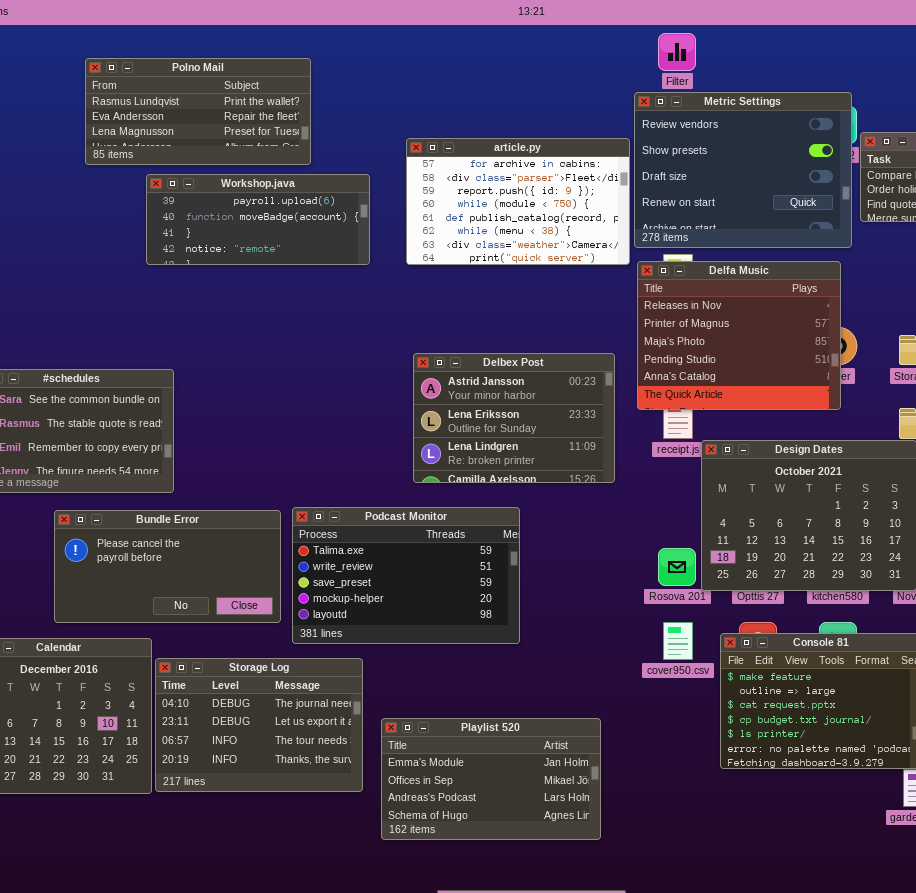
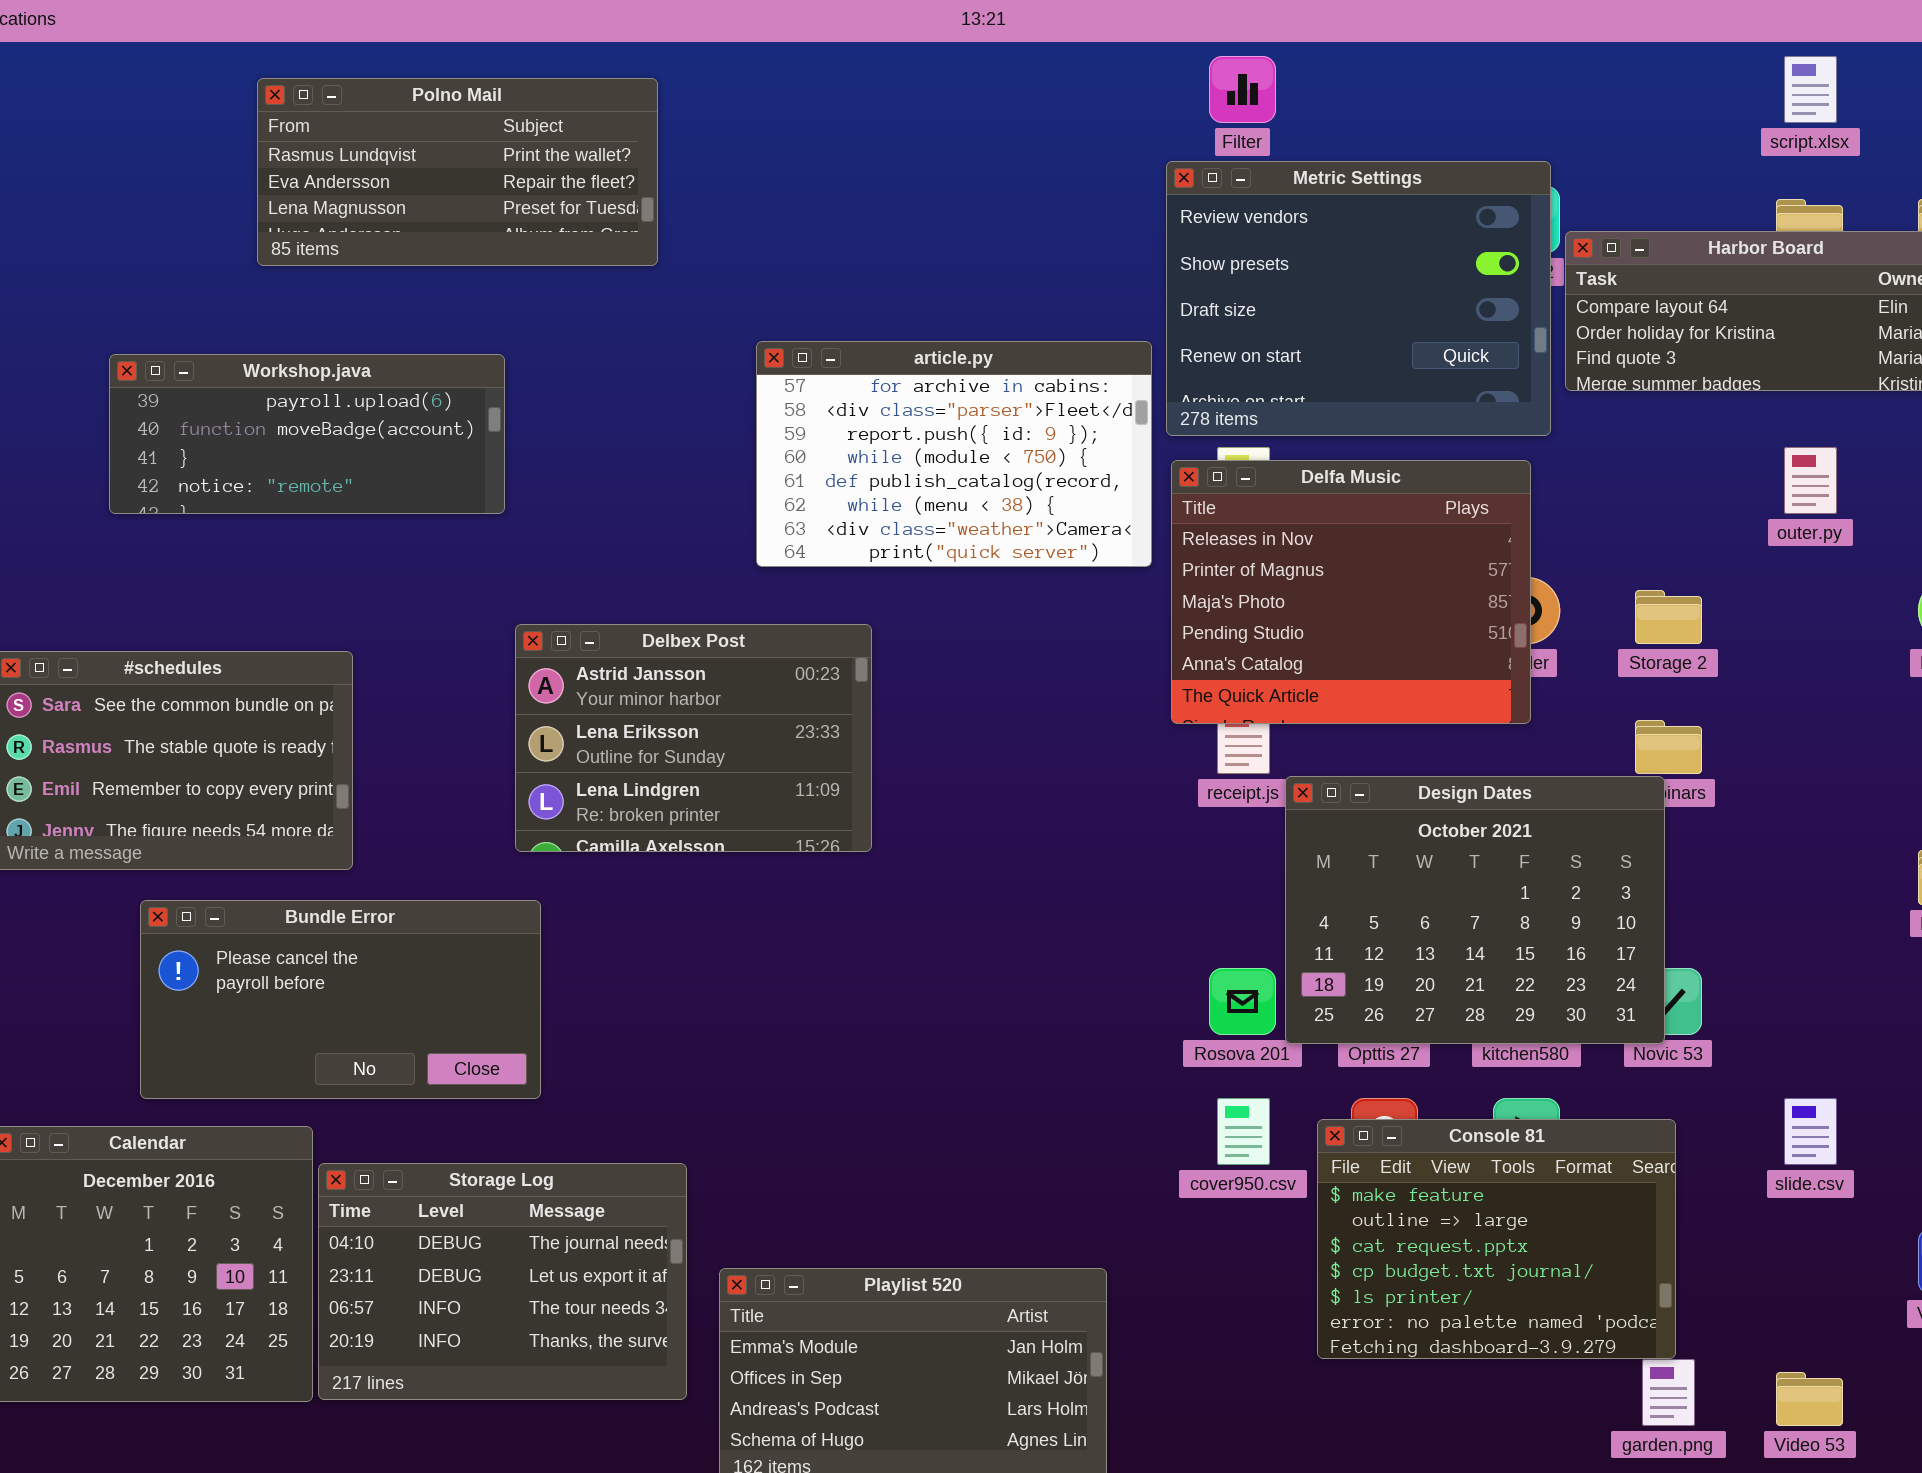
Polno Mail: [85,58,311,165] -> [257,78,658,266], moved
article.py: [406,138,630,265] -> [756,341,1152,567], moved
Workshop.java: [146,174,370,265] -> [109,354,505,514], moved
Delbex Post: [413,353,615,483] -> [515,624,872,852], moved
Podcast Monitor: [292,507,520,644] -> none, closed

